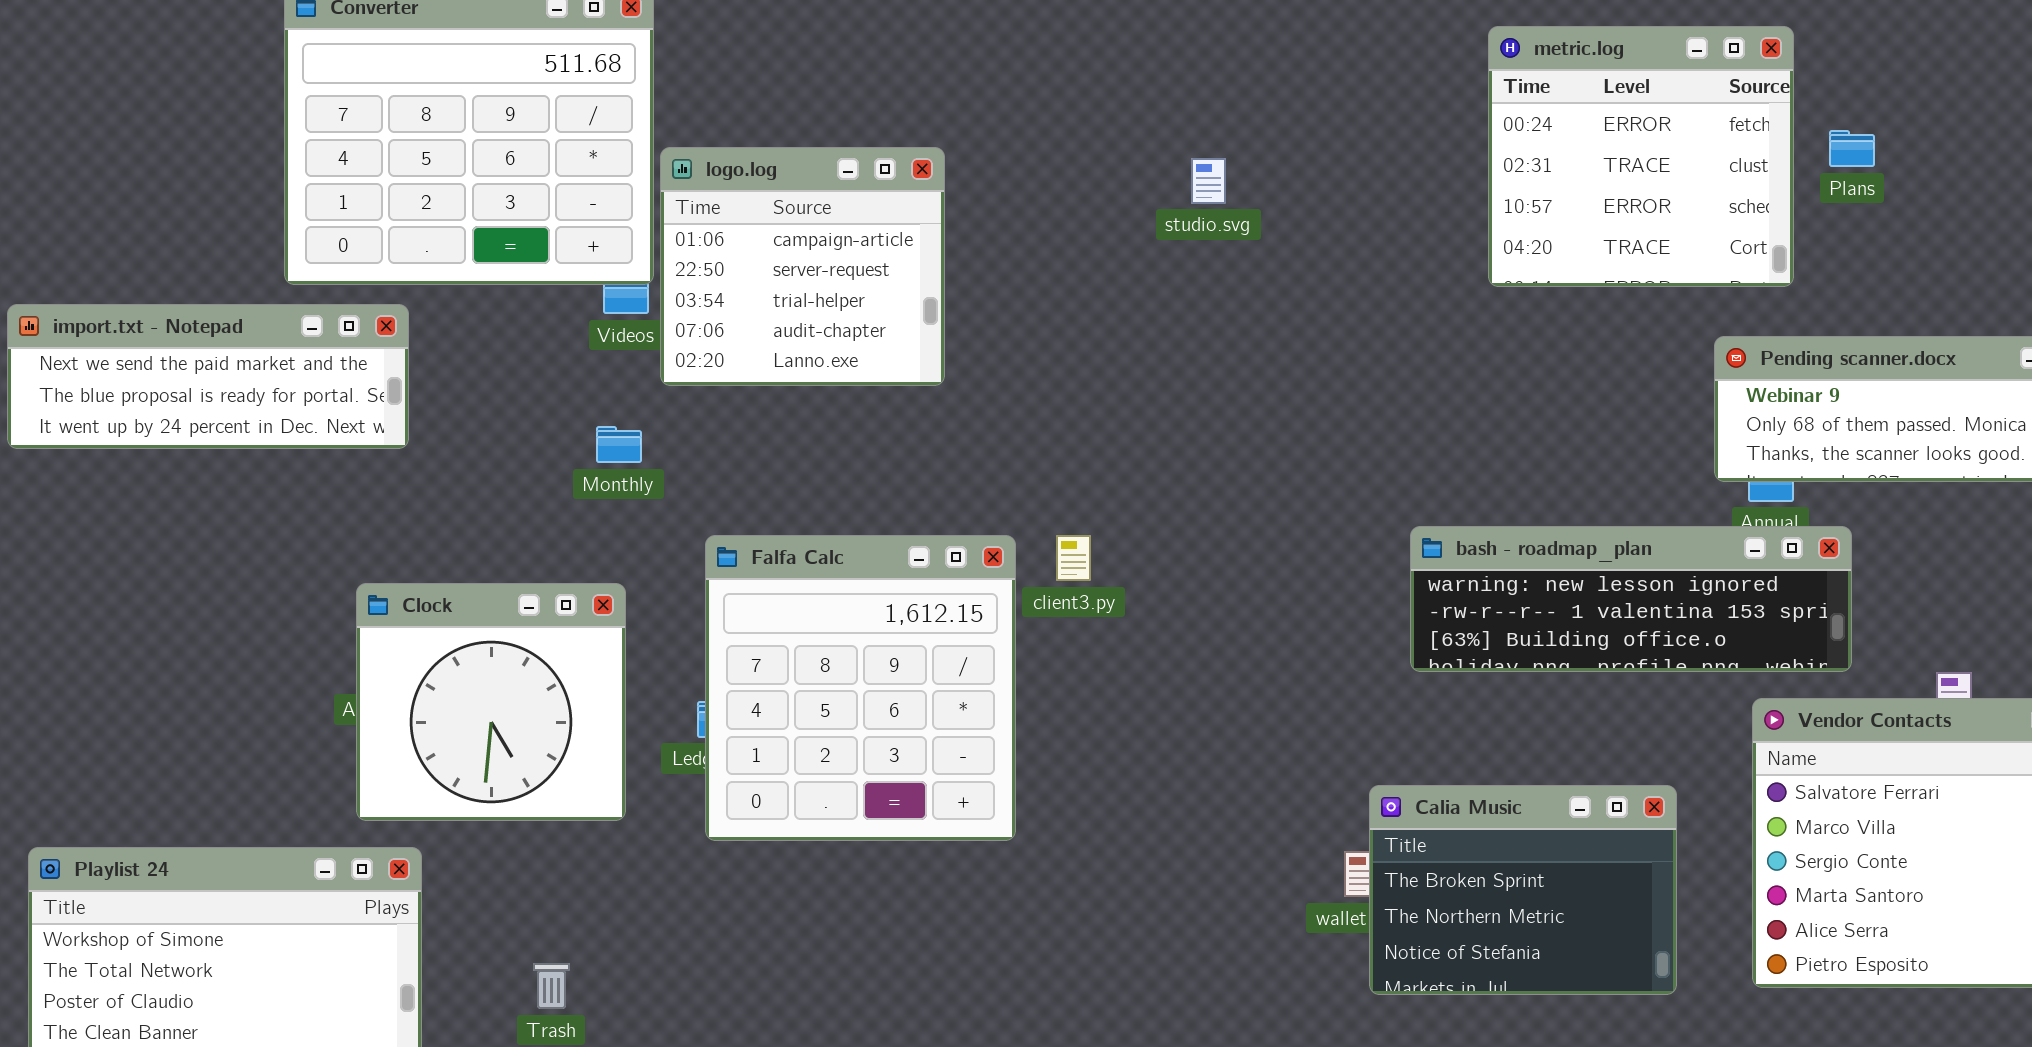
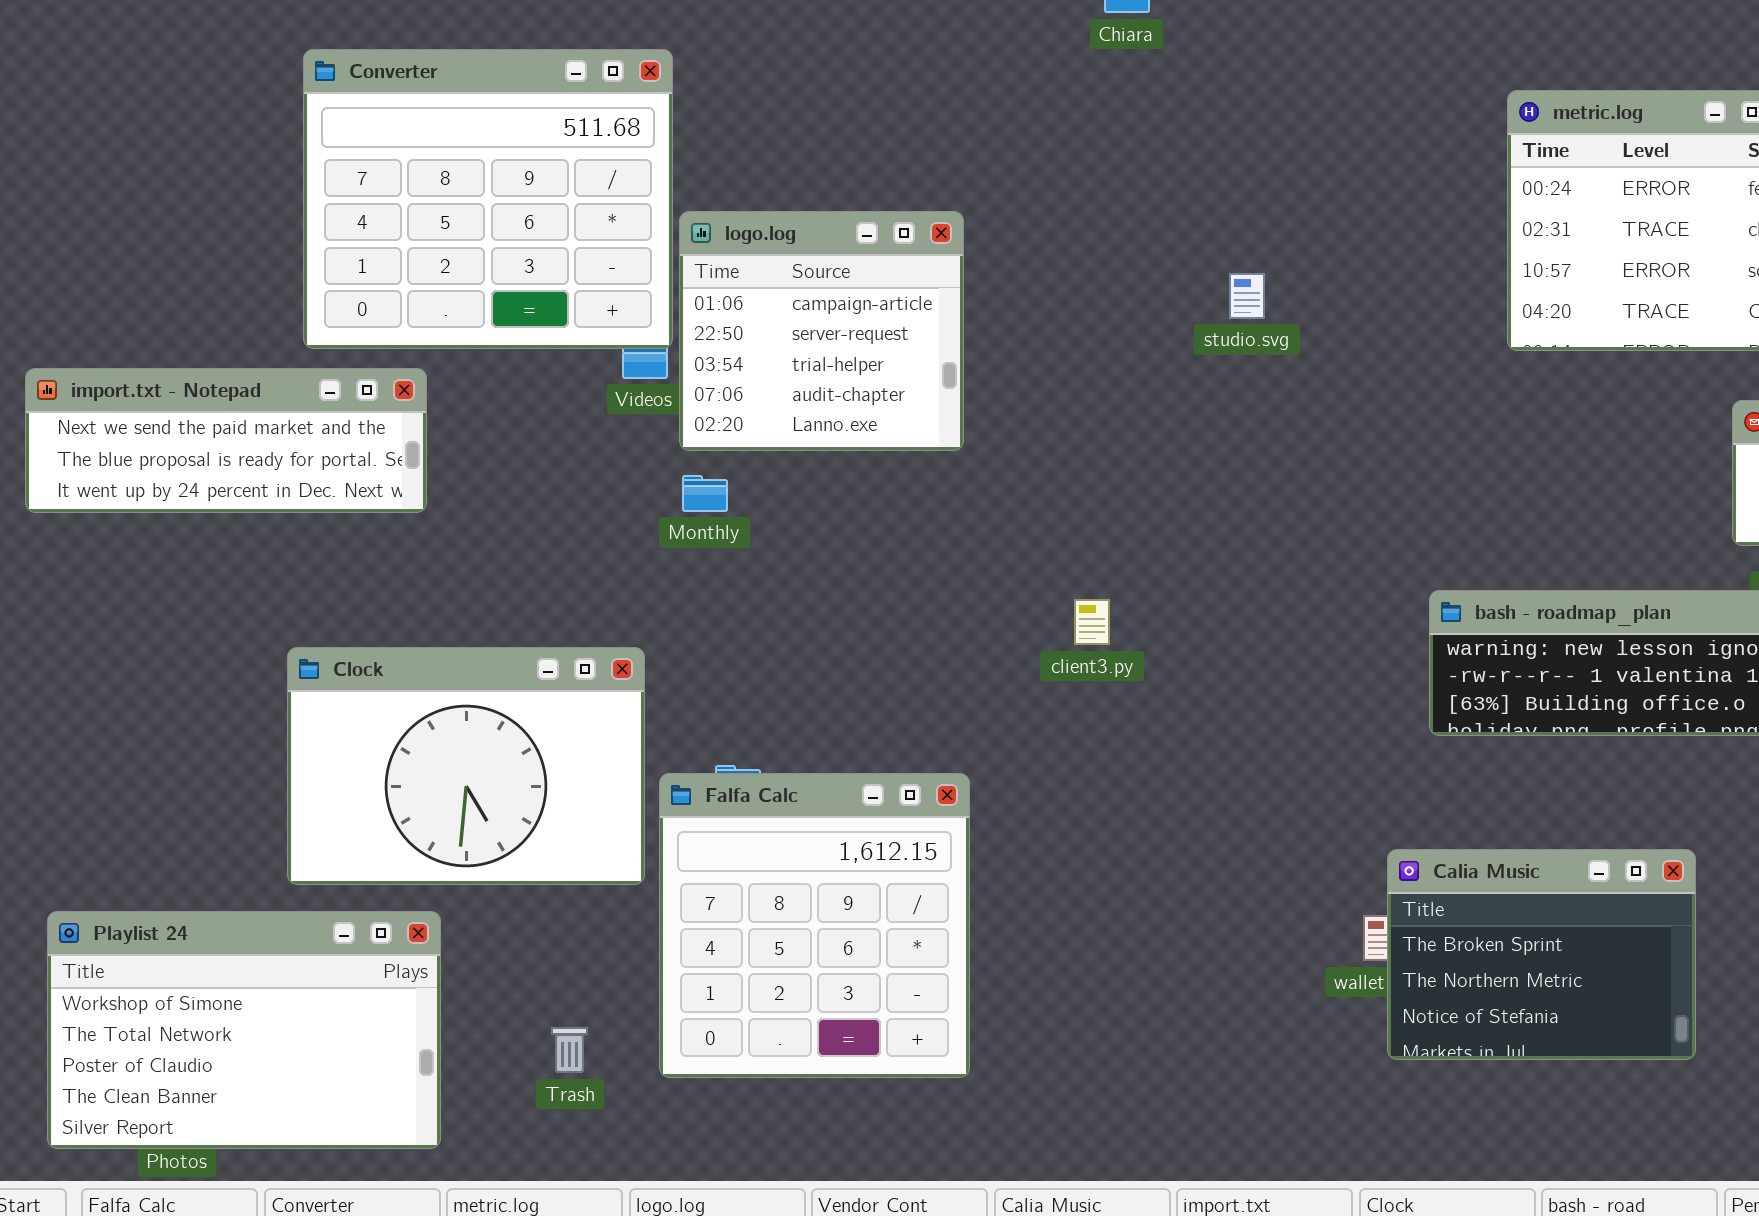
studio.svg: [1191,158,1226,204] -> [1229,273,1265,319], moved
Monthly: [596,426,642,463] -> [682,475,728,512], moved
Falfa Calc: [705,535,1016,841] -> [659,773,970,1078], moved
Clock: [356,583,626,821] -> [287,647,645,885], resized

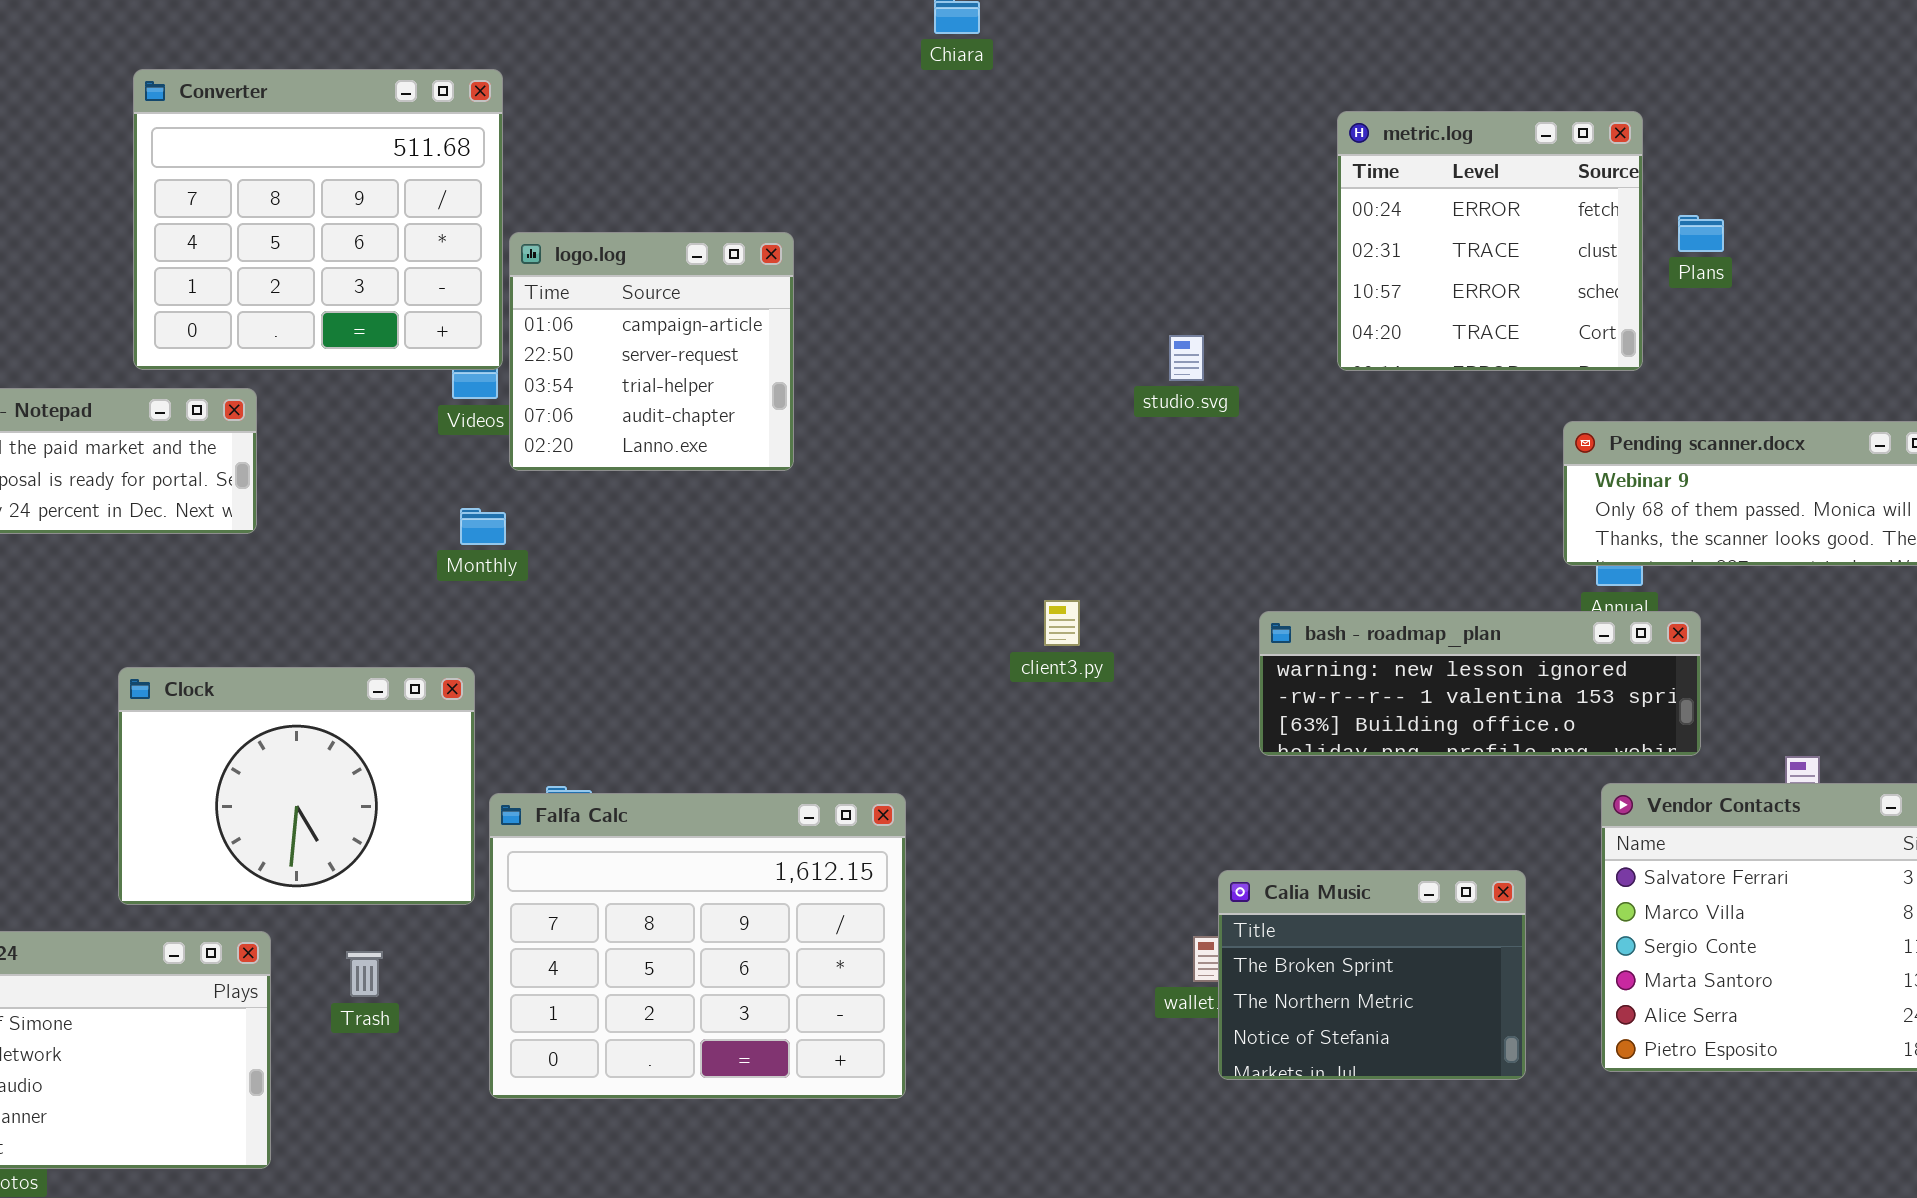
studio.svg: [1229,273,1265,319] -> [1169,335,1204,381], moved
Monthly: [682,475,728,512] -> [460,508,506,545], moved
client3.py: [1074,599,1110,645] -> [1044,600,1080,646], moved
Falfa Calc: [659,773,970,1078] -> [489,793,906,1099], resized
Trash: [551,1027,588,1073] -> [346,951,383,997], moved

